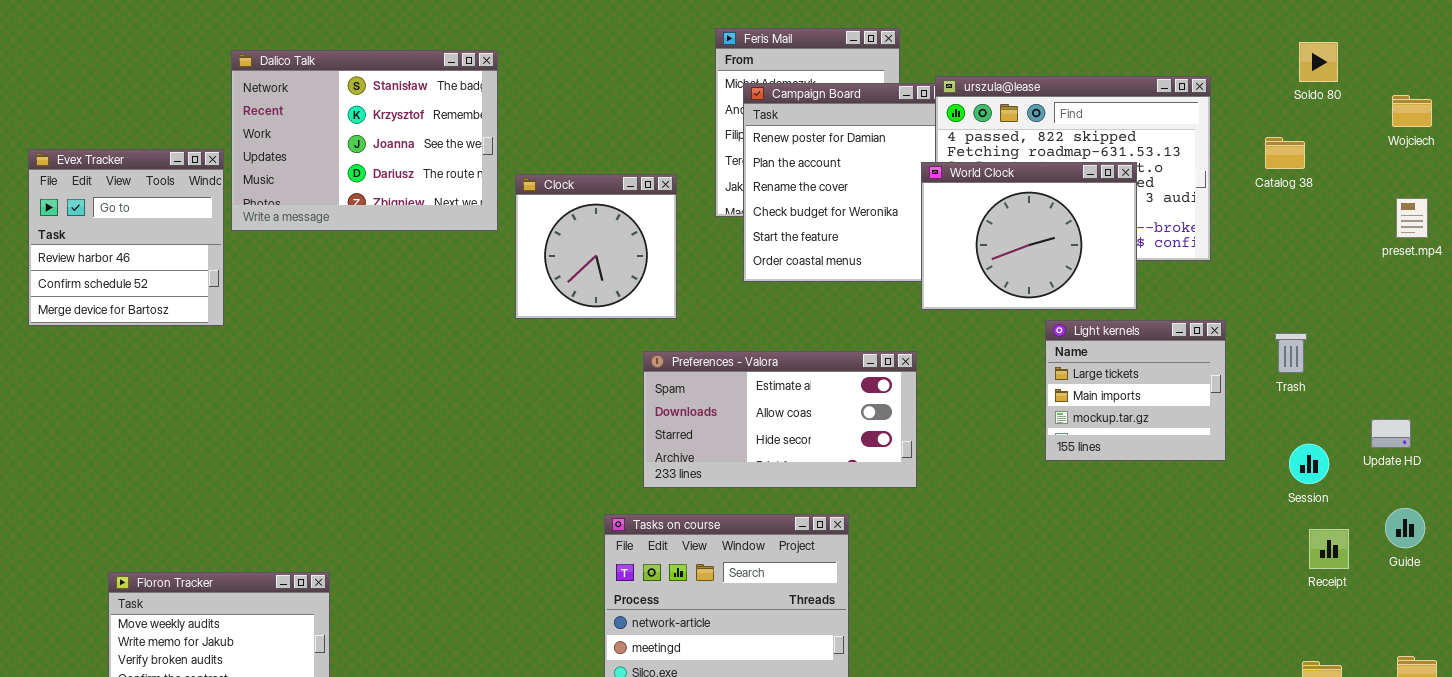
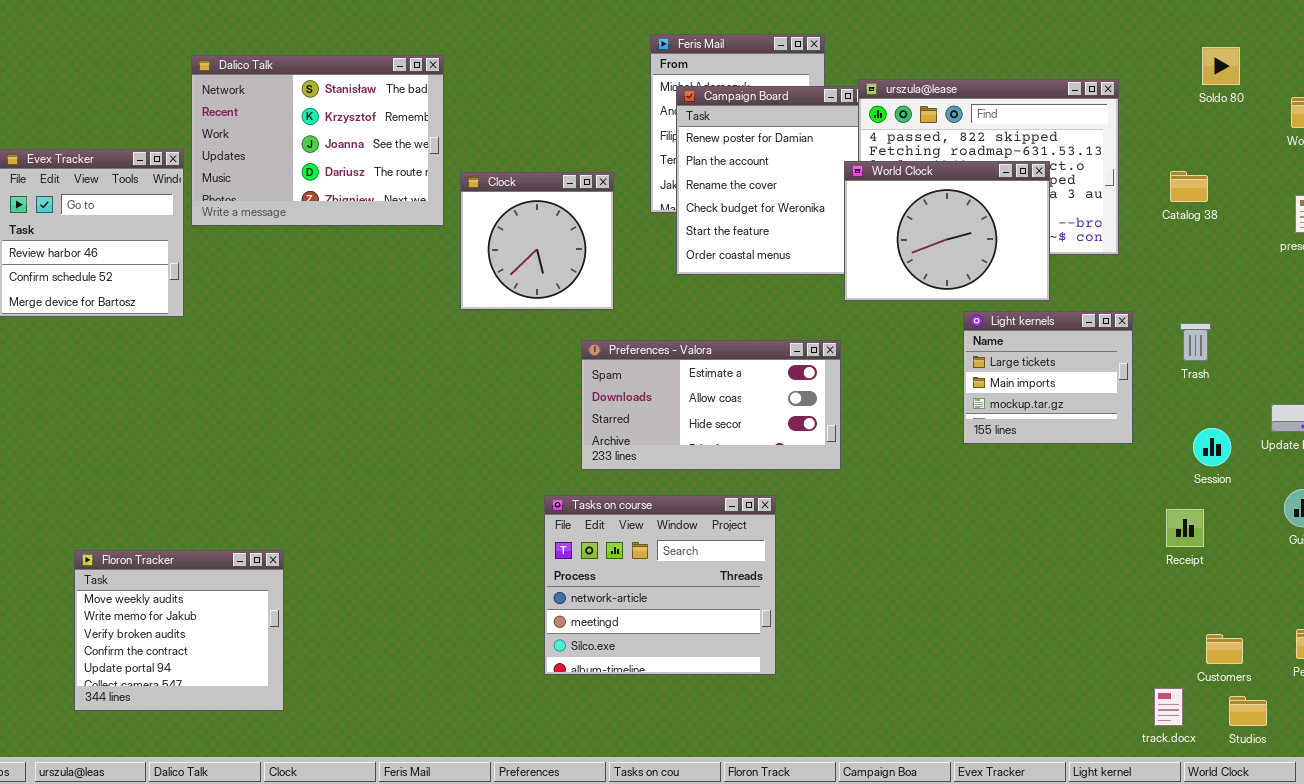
Catalog 38: [1265,137,1305,169] -> [1170,171,1208,202], moved
Receipt: [1309,529,1349,569] -> [1166,509,1204,547], moved

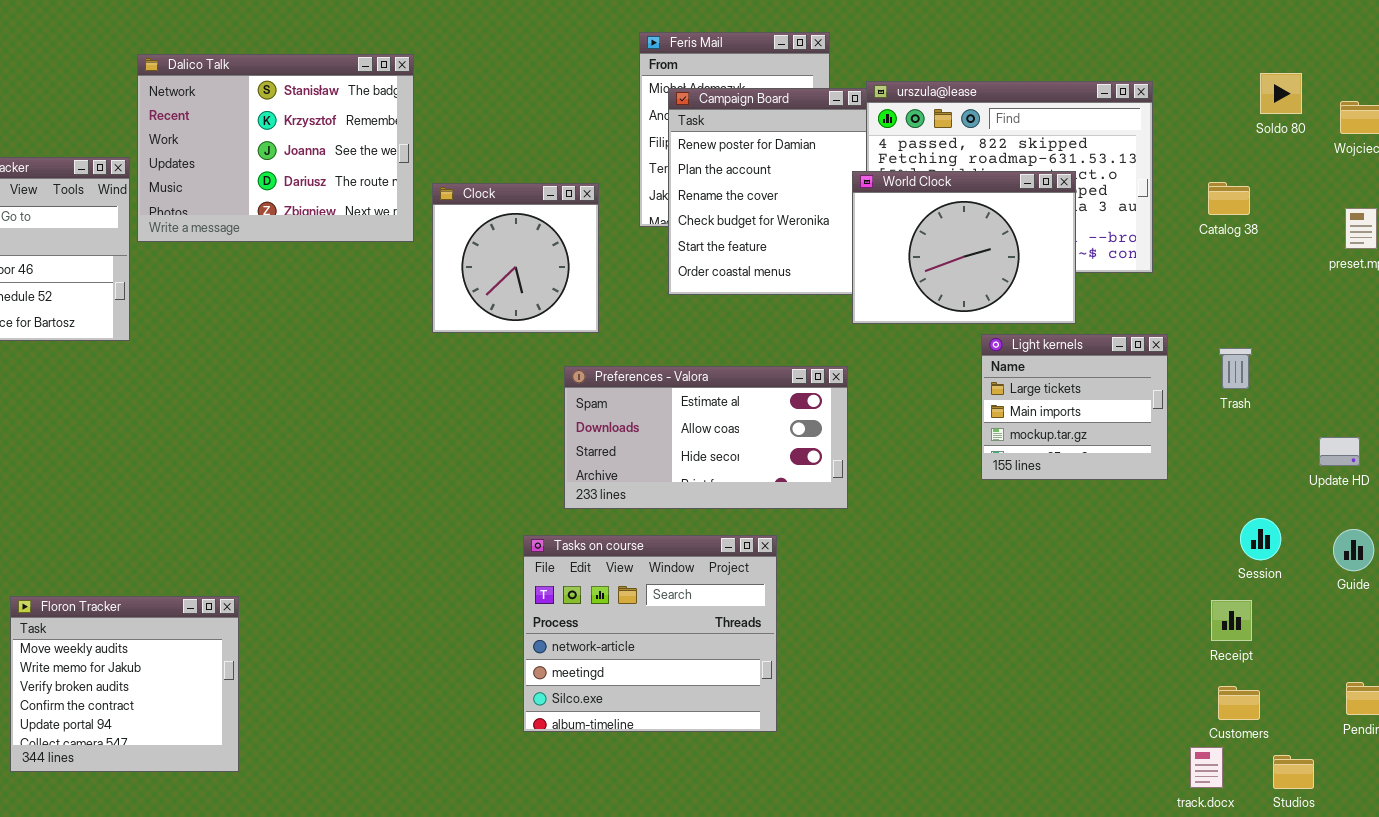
Soldo 80: [1202,47,1240,85] -> [1260,73,1302,114], moved
Session: [1193,428,1231,466] -> [1240,518,1281,560], moved
Receipt: [1166,509,1204,547] -> [1211,600,1252,641], moved
Customers: [1206,634,1243,664] -> [1218,686,1260,720], moved

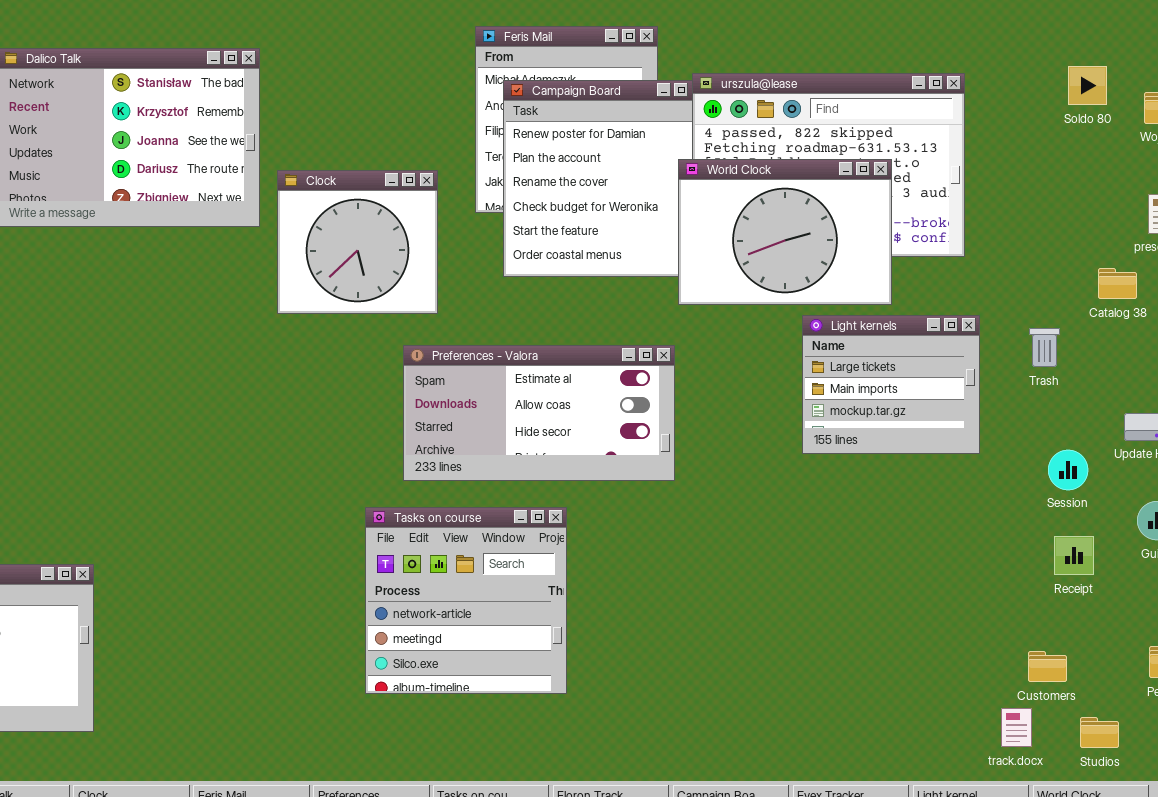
Catalog 38: [1208,182,1250,215] -> [1098,268,1137,299], moved
Session: [1240,518,1281,560] -> [1048,450,1088,490], moved
Tasks on course: [523,535,777,732] -> [365,507,567,694], resized
Receipt: [1211,600,1252,641] -> [1054,536,1094,575], moved

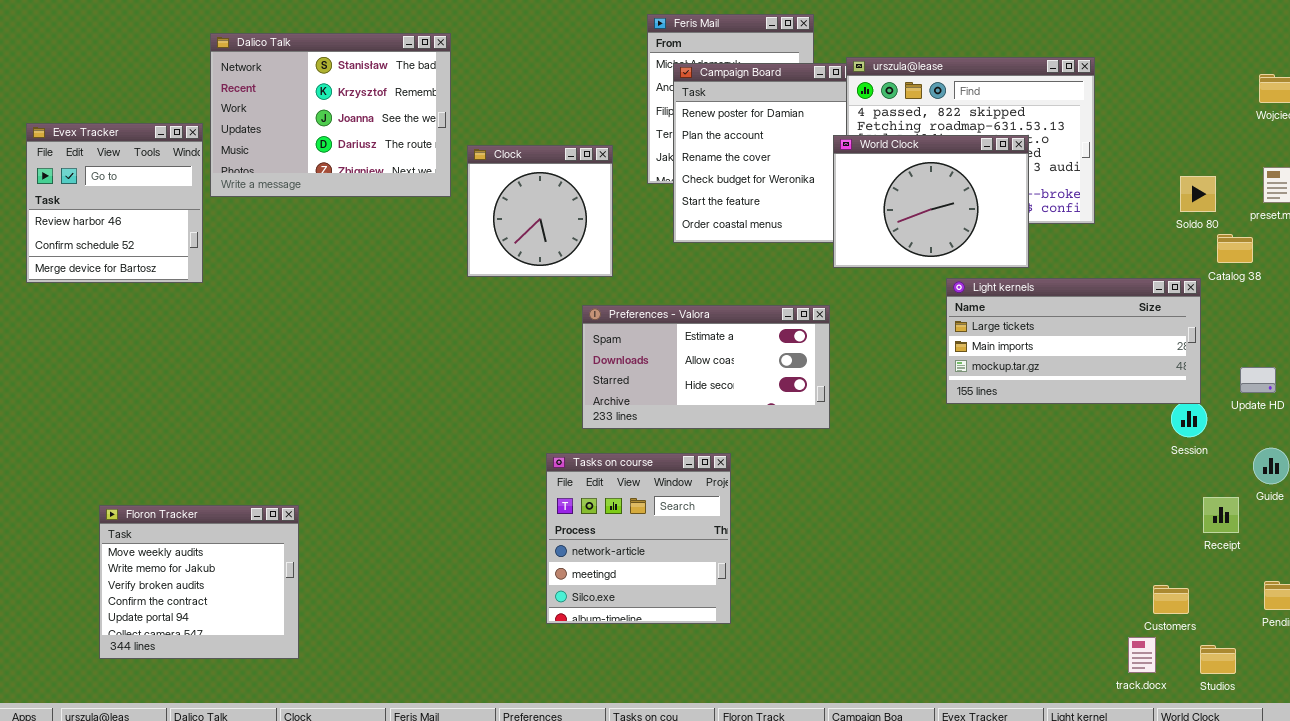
Soldo 80: [1068,66,1107,105] -> [1180,176,1216,212], moved
Light kernels: [802,315,980,454] -> [946,278,1201,404], resized
Receipt: [1054,536,1094,575] -> [1203,497,1239,533], moved

